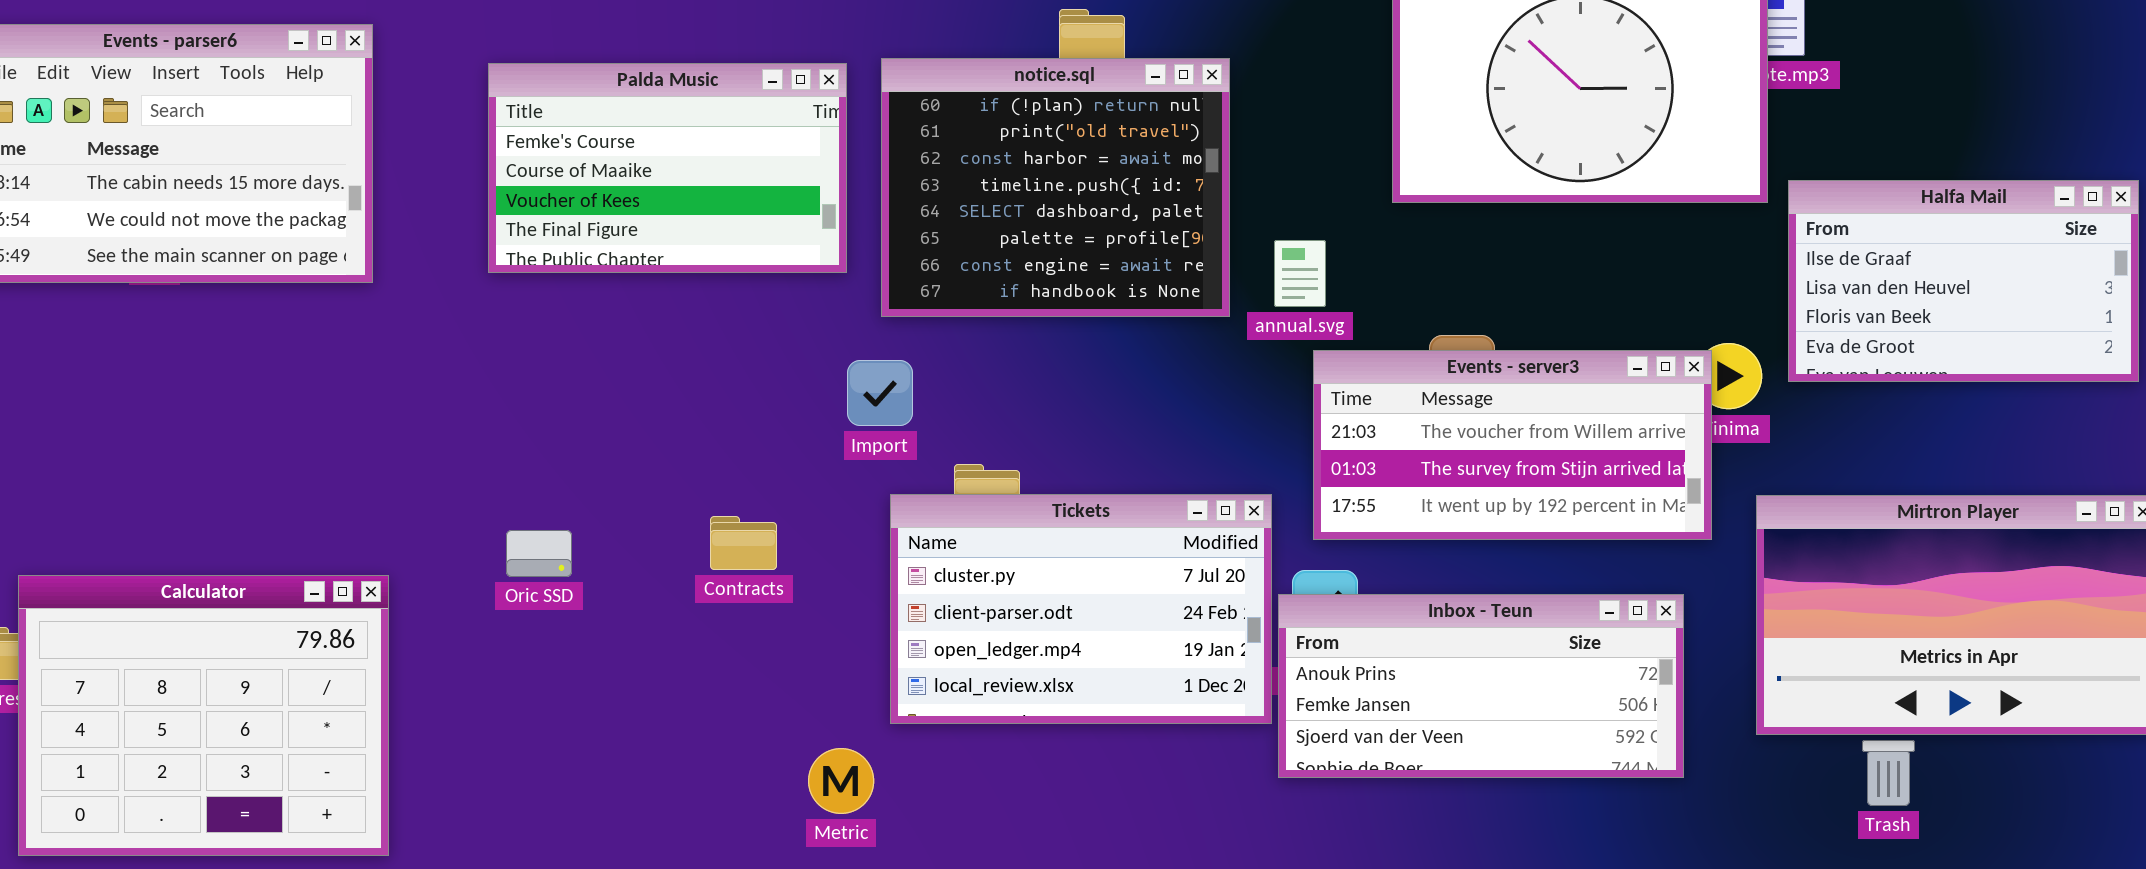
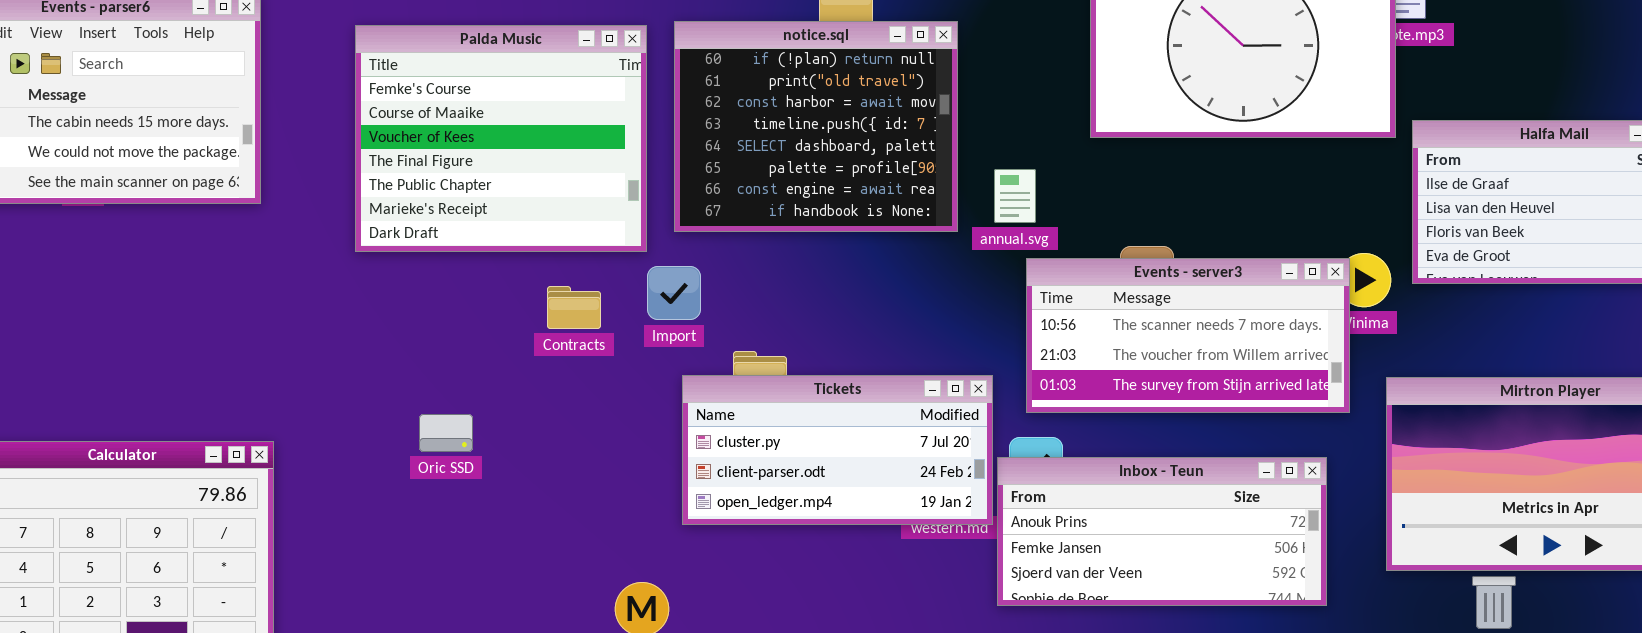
Palda Music: [488,63,847,273] -> [355,25,647,252], resized
Events - server3: [1313,350,1712,540] -> [1026,258,1350,413], scrolled up 1 row
Tickets: [890,494,1272,724] -> [682,375,993,525], resized
Contracts: [710,516,777,570] -> [547,286,601,329], moved
Oric SSD: [506,530,572,577] -> [419,414,473,452], moved

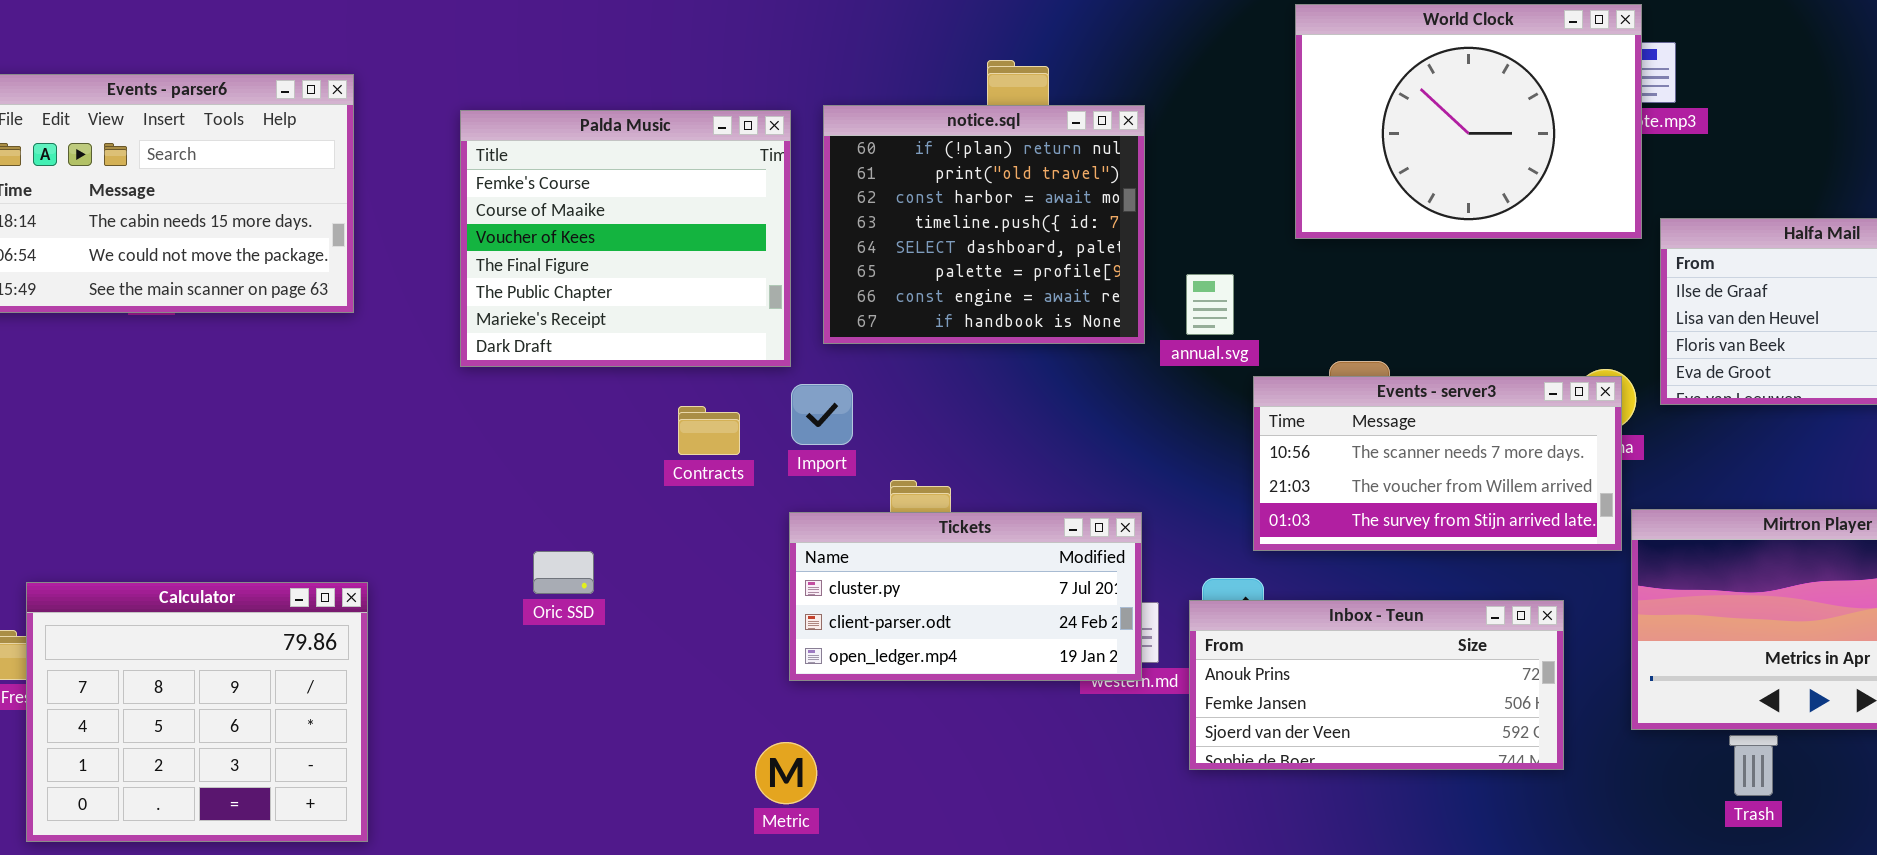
Events - server3: [1026,258,1350,413] -> [1253,376,1622,551], moved
Tickets: [682,375,993,525] -> [789,512,1142,681], moved

